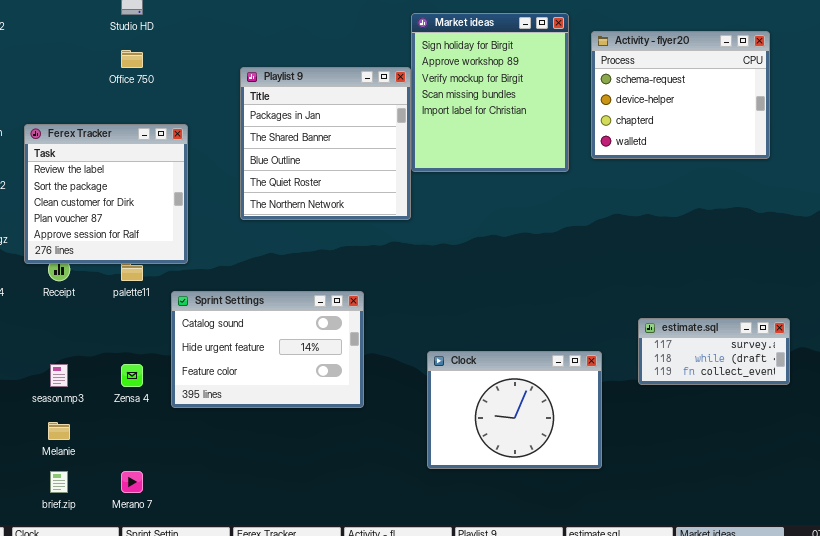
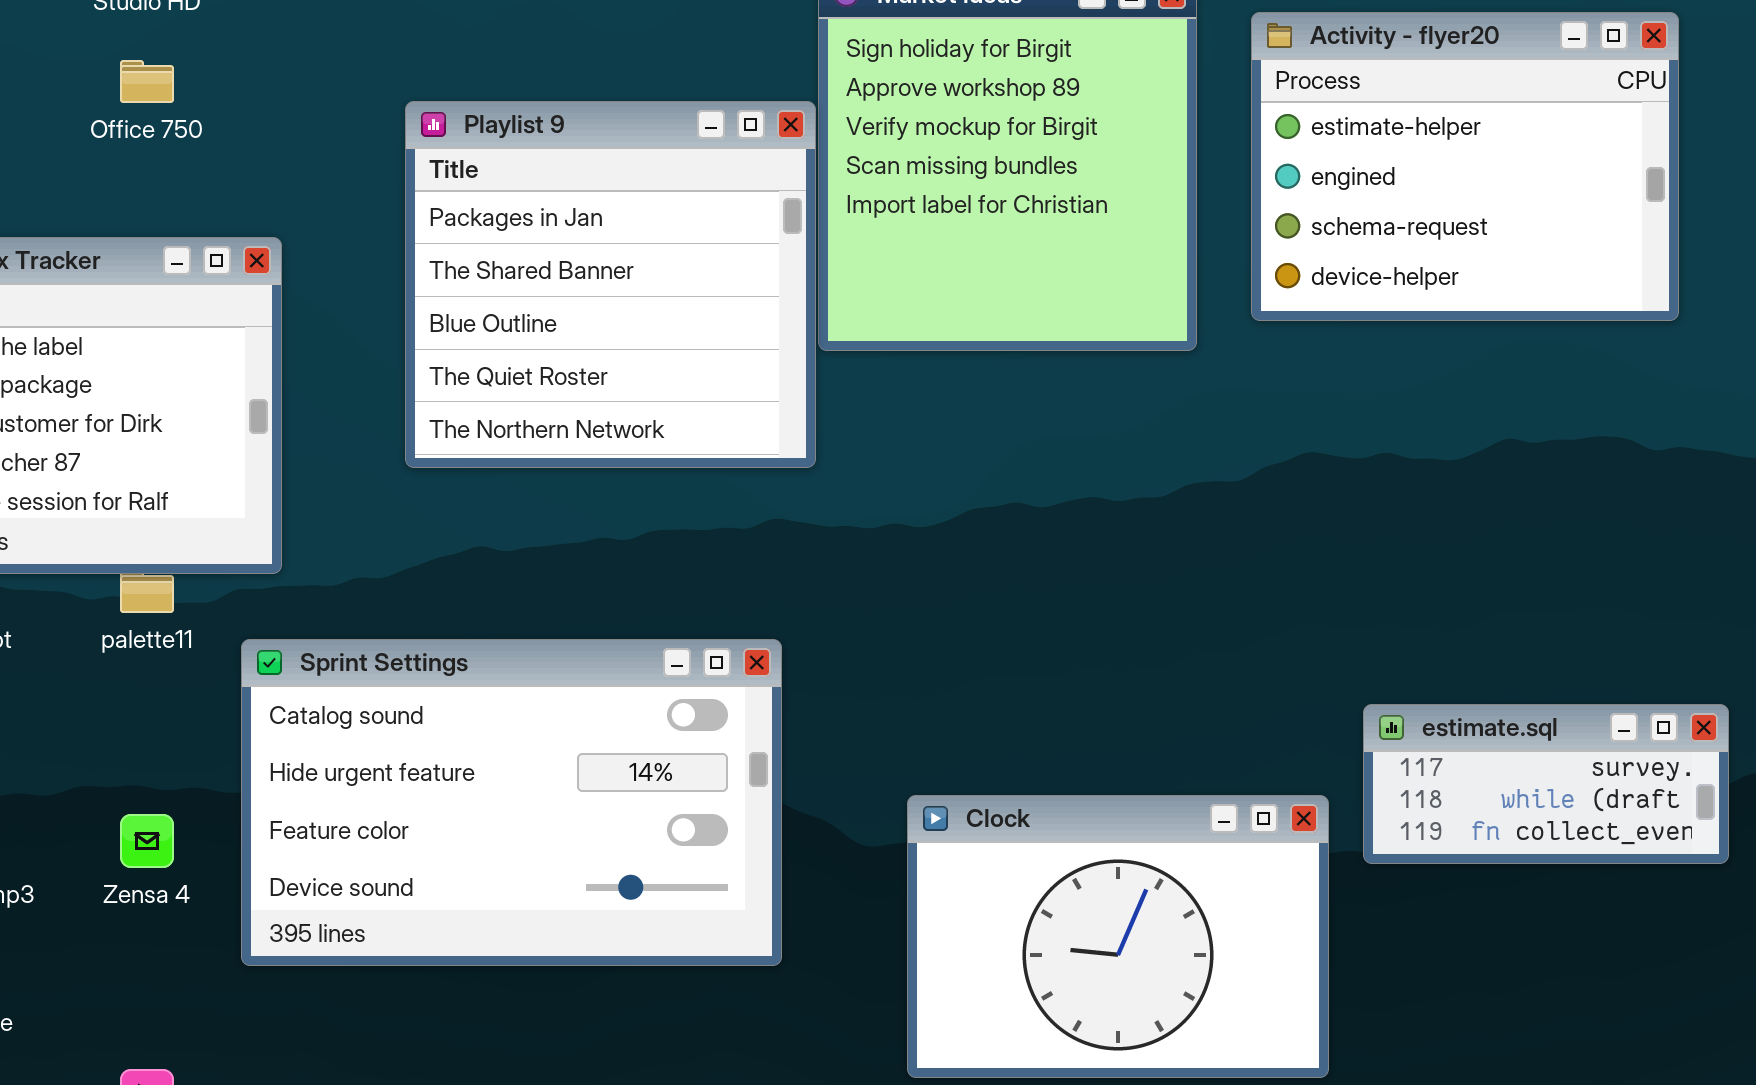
Activity - flyer20: [591,31,770,159] -> [1251,12,1679,321], scrolled up 2 rows
Sprint Settings: [171,291,364,408] -> [241,639,782,966], resized
Clock: [427,351,602,469] -> [907,795,1329,1078], moved

